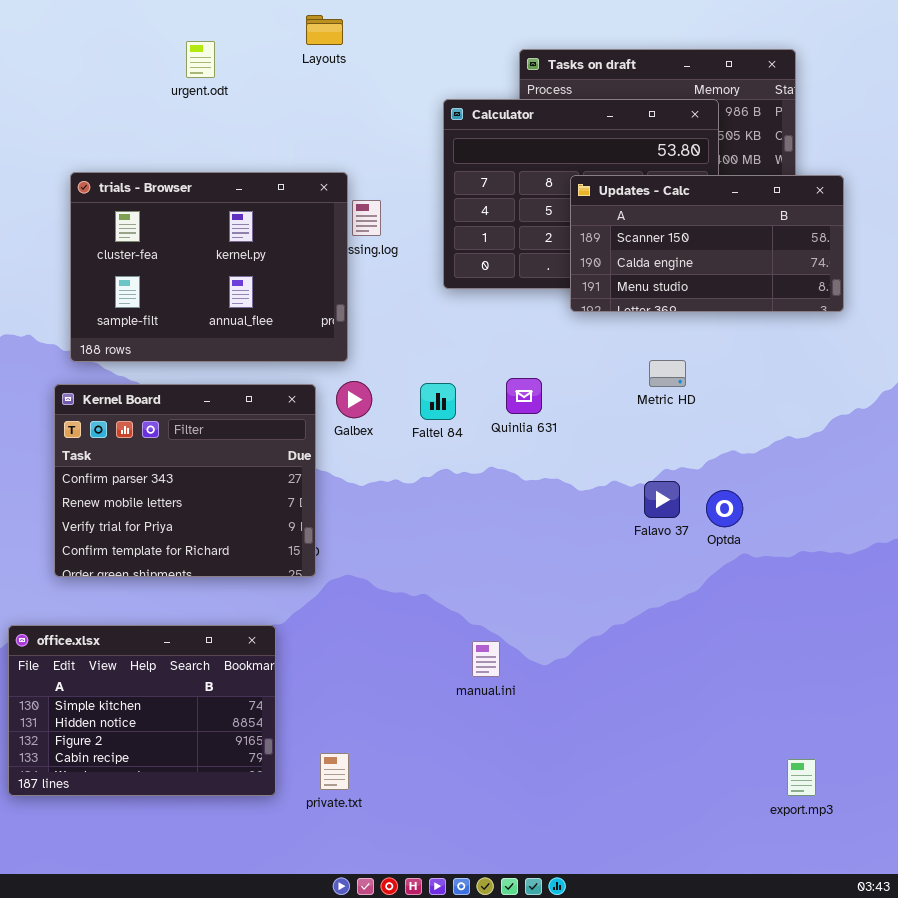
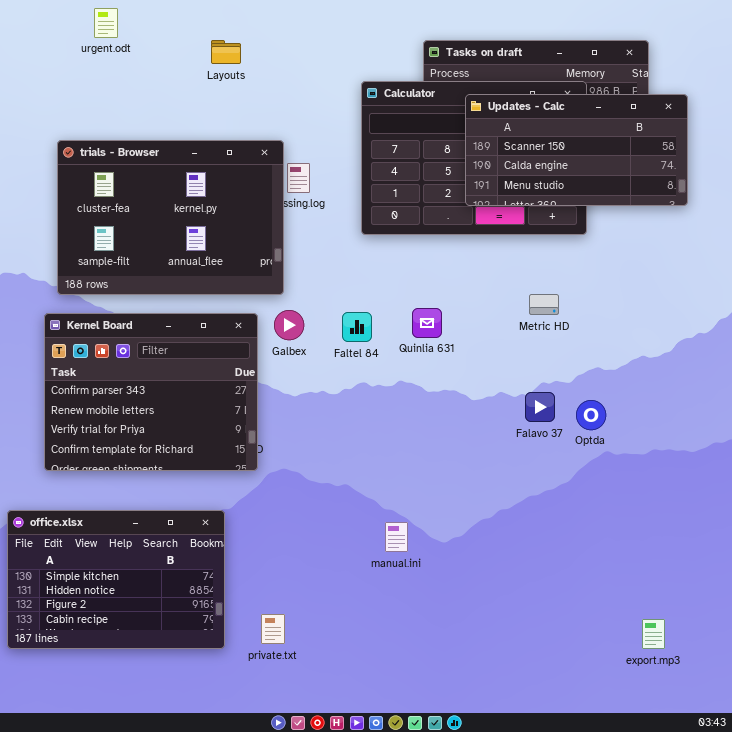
Layouts: [306,15,343,45] -> [211,40,241,64], moved
urgent.odt: [186,41,215,78] -> [94,8,118,38], moved
Updates - Calc: [570,175,844,312] -> [465,94,688,206], moved

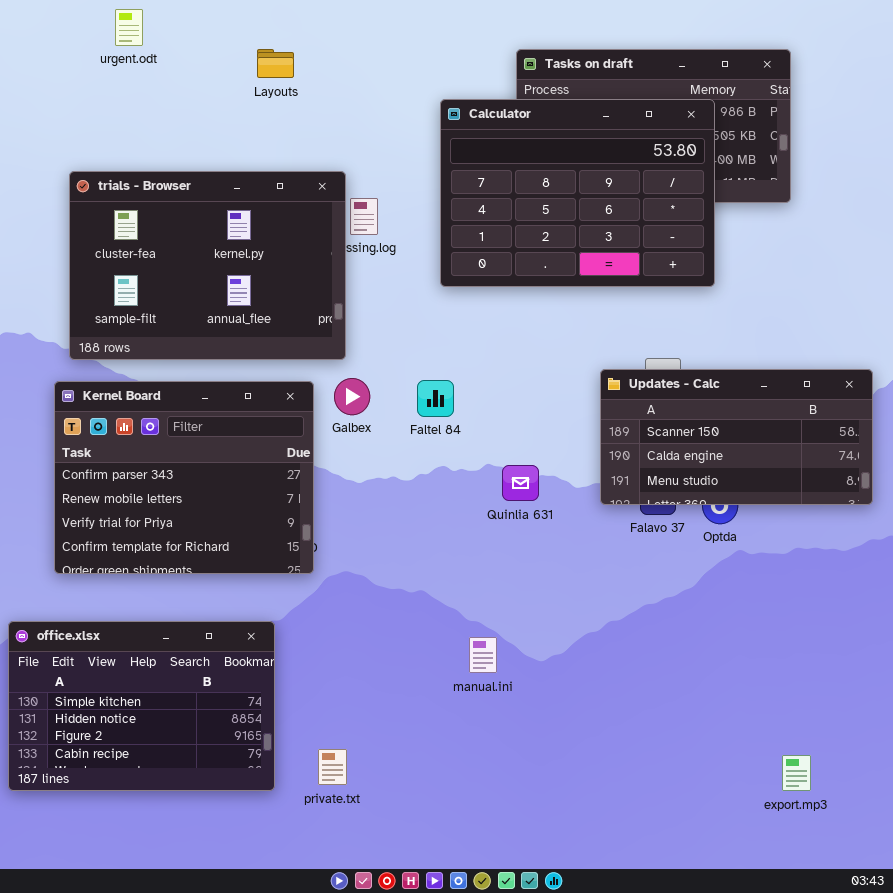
Updates - Calc: [465,94,688,206] -> [600,369,873,505], moved
Quinlia 631: [412,308,442,338] -> [502,465,539,501], moved

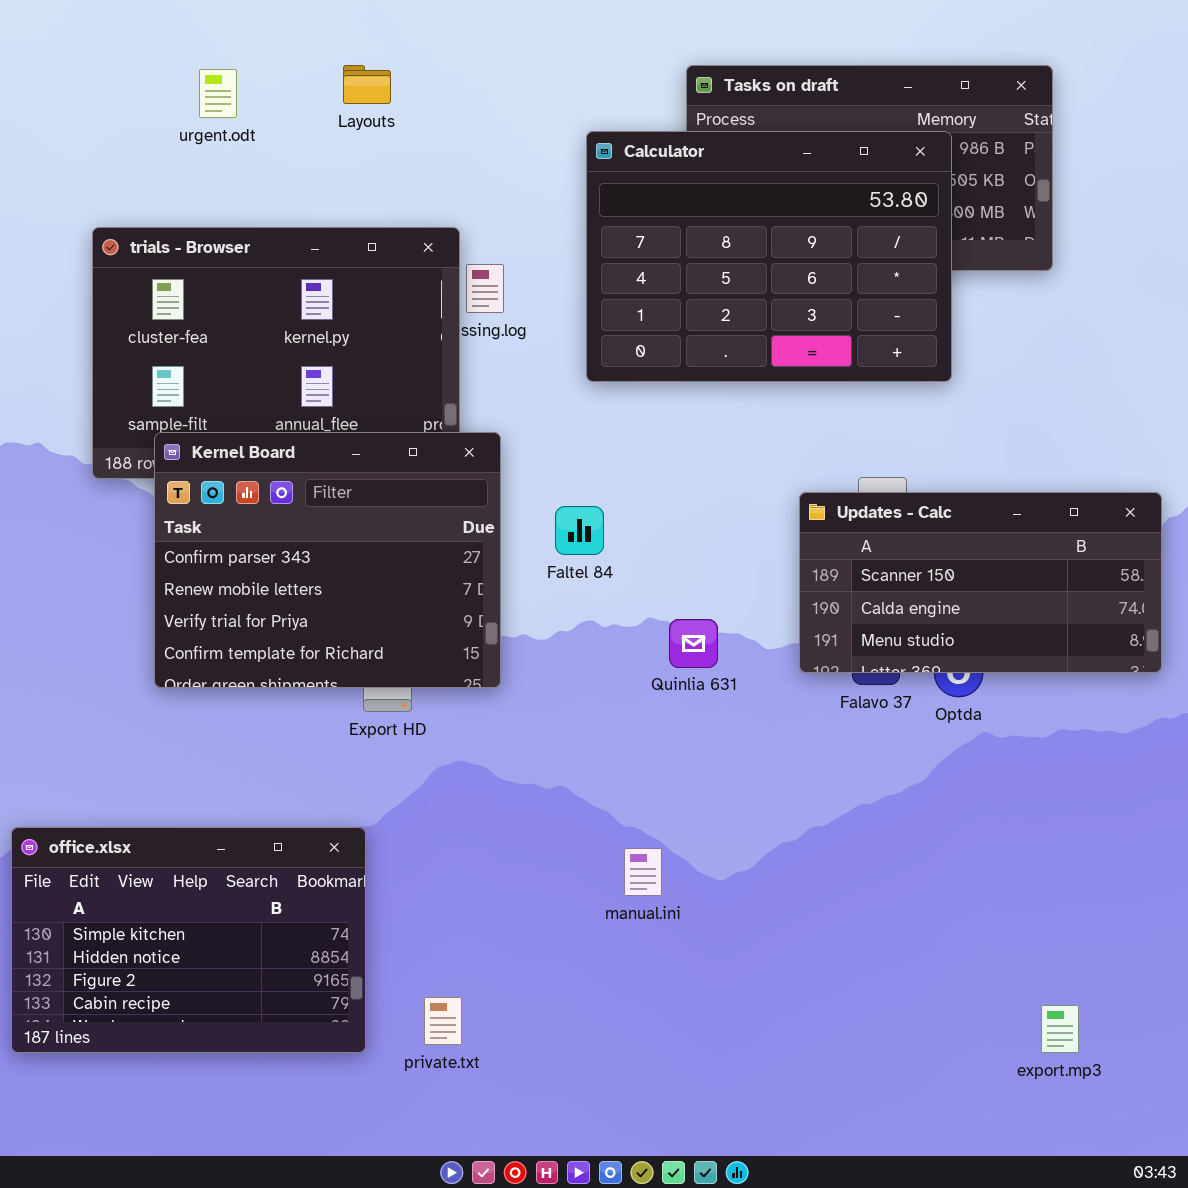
urgent.odt: [115,9,143,46] -> [199,69,237,118], moved
Kernel Board: [54,381,314,574] -> [154,432,501,688], moved

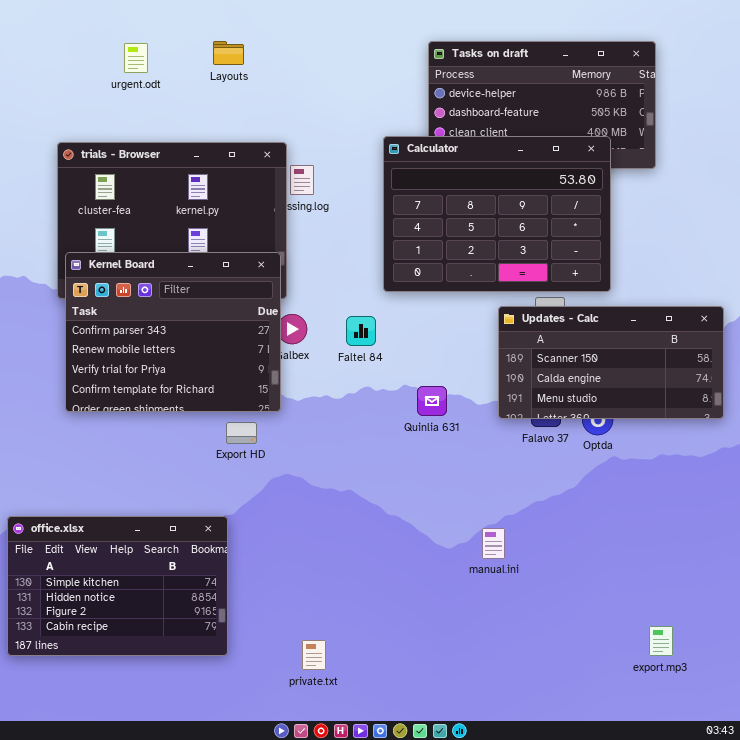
Calculator: [586,131,952,382] -> [383,136,611,292], moved
Kernel Board: [154,432,501,688] -> [65,252,281,412], moved
manual.ini: [624,848,662,896] -> [482,528,505,559], moved
private.txt: [424,997,462,1045] -> [302,640,326,670], moved

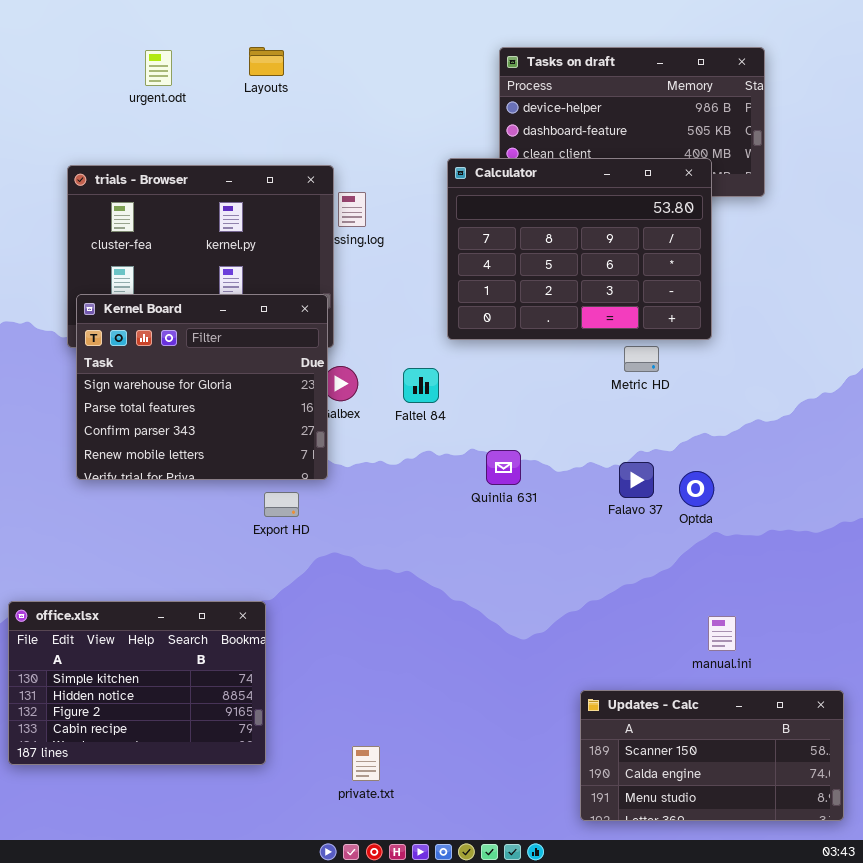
Kernel Board: [65,252,281,412] -> [76,294,328,480], scrolled up 2 rows
Updates - Calc: [498,306,724,419] -> [580,690,844,821], moved
manual.ini: [482,528,505,559] -> [708,616,736,651], moved

